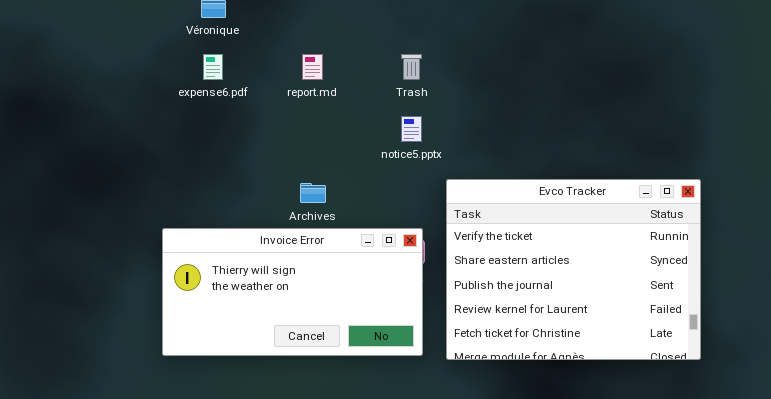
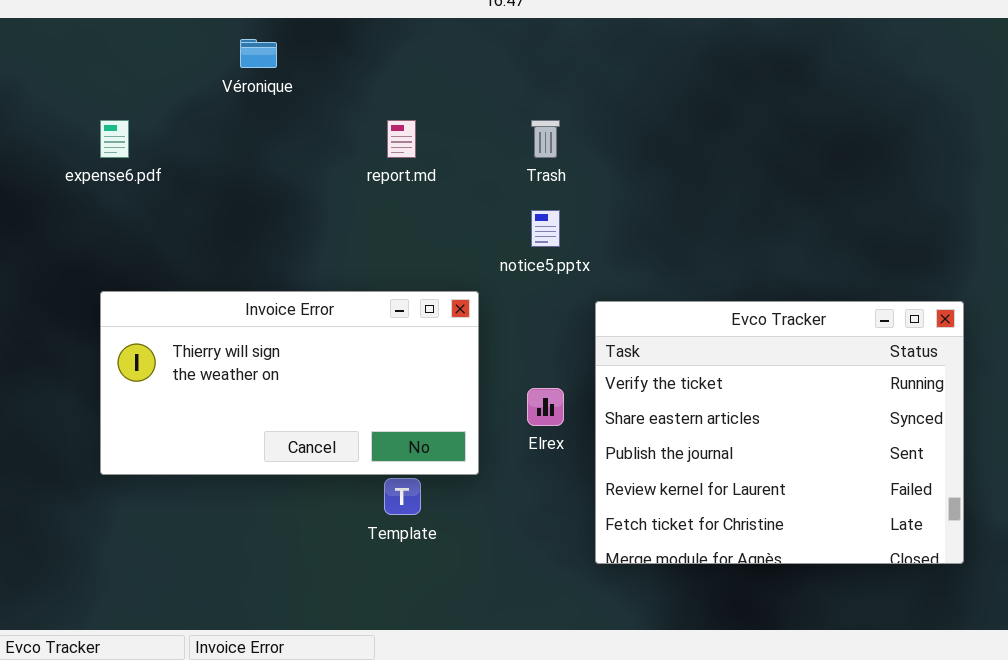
expense6.pdf: [203,54,223,80] -> [100,120,129,158], moved
Invoice Error: [162,228,423,356] -> [100,291,479,475], moved

